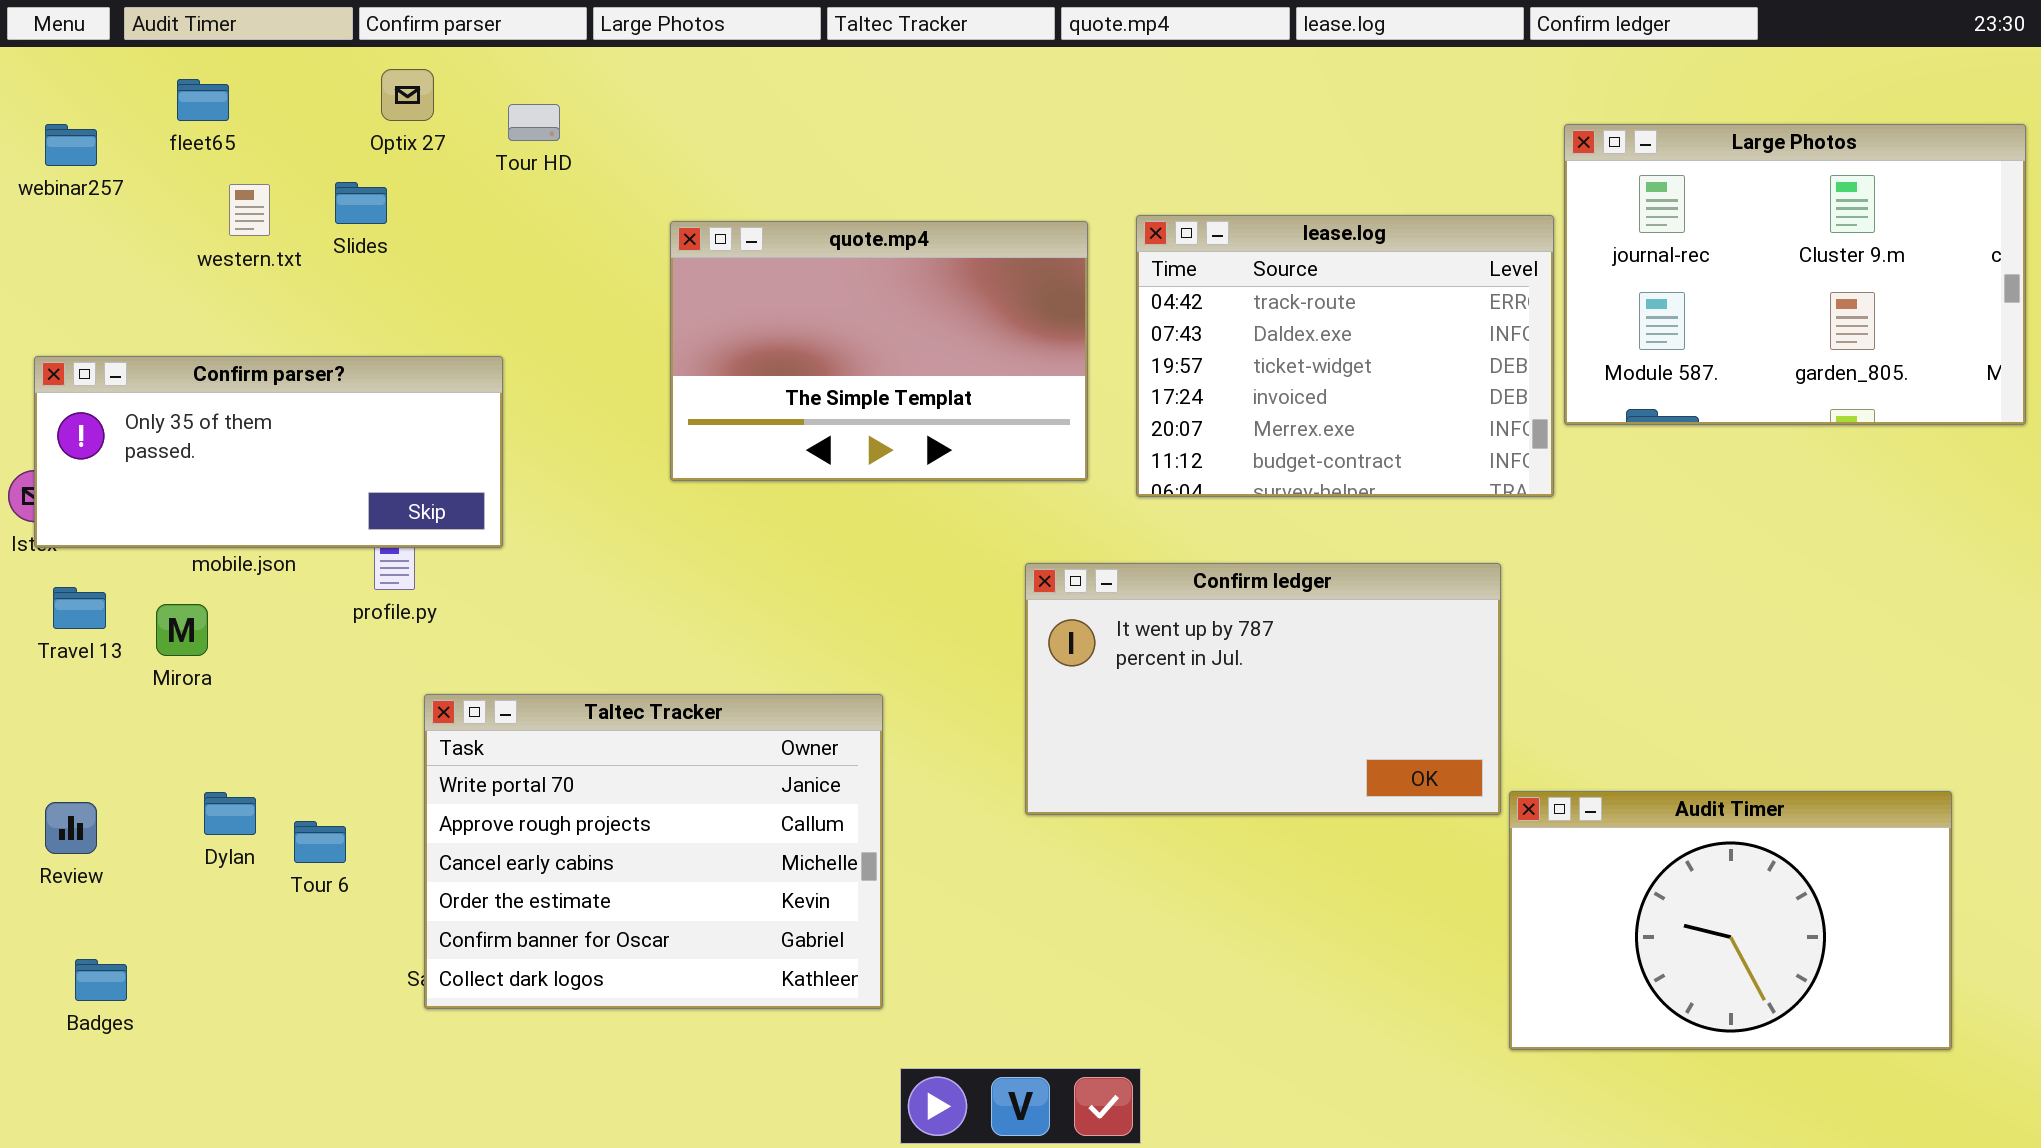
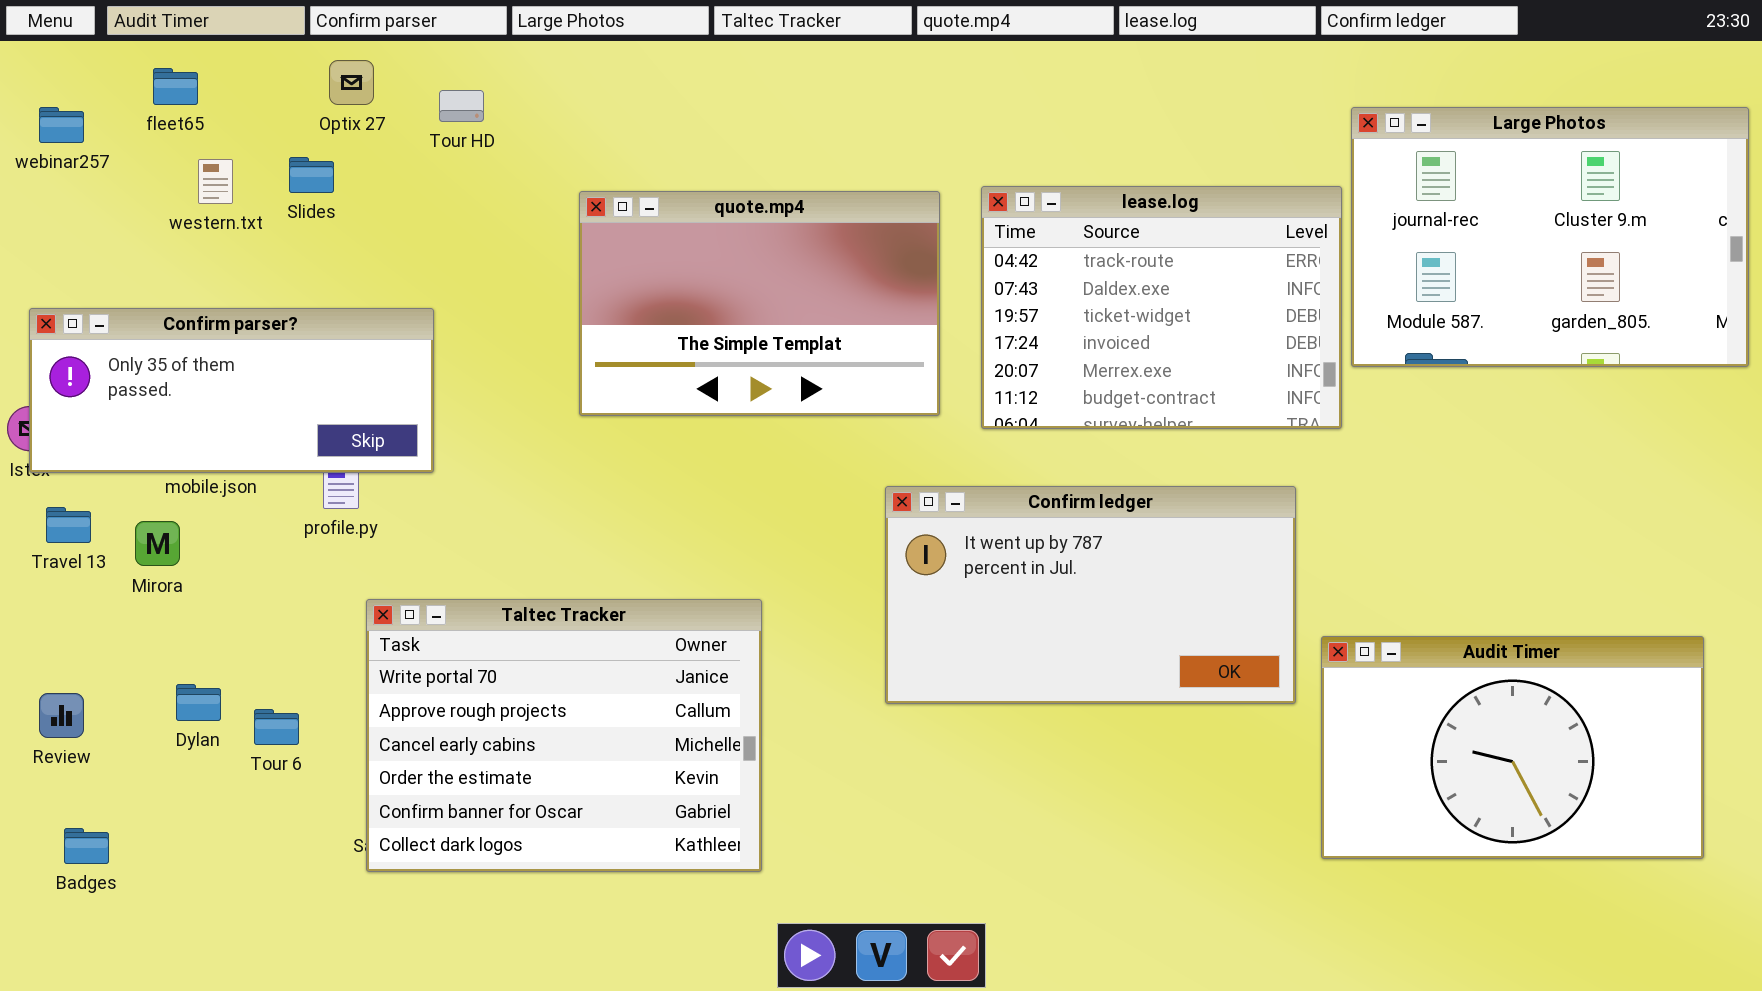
Audit Timer: [1509,791,1952,1050] -> [1321,636,1704,859], moved

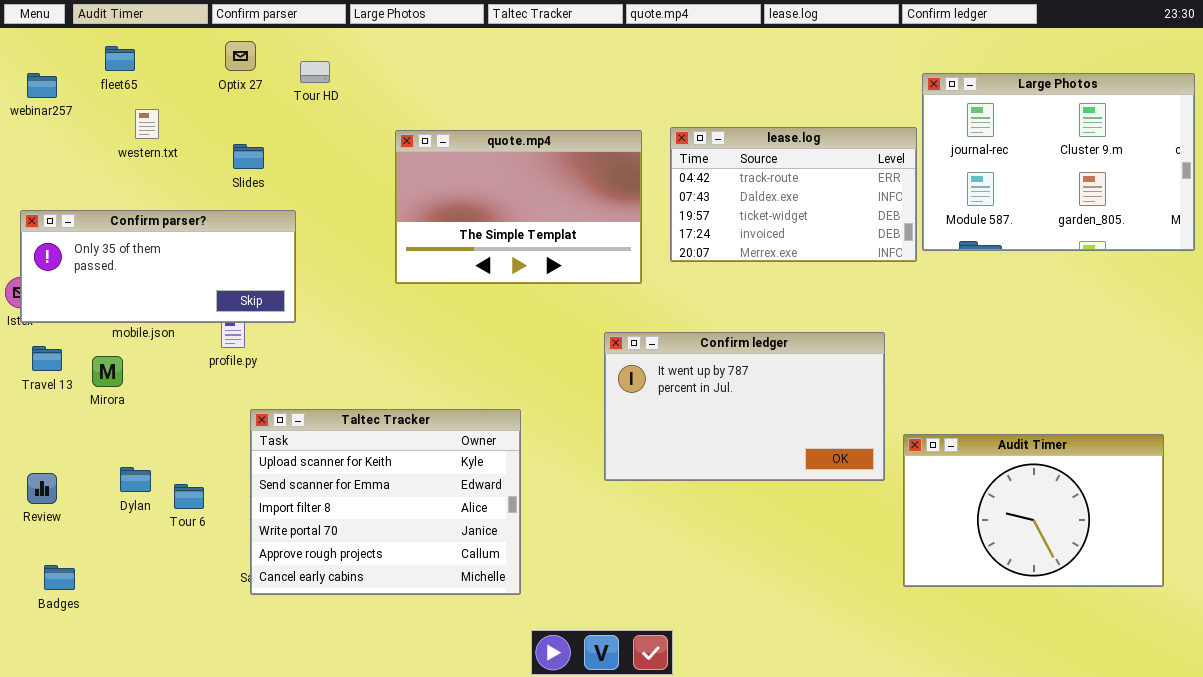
Slides: [289,157,334,193] -> [233,144,264,169], moved
lease.log: [981,186,1342,429] -> [670,127,917,262], resized
Taltec Tracker: [366,599,762,872] -> [250,409,521,595], scrolled up 3 rows

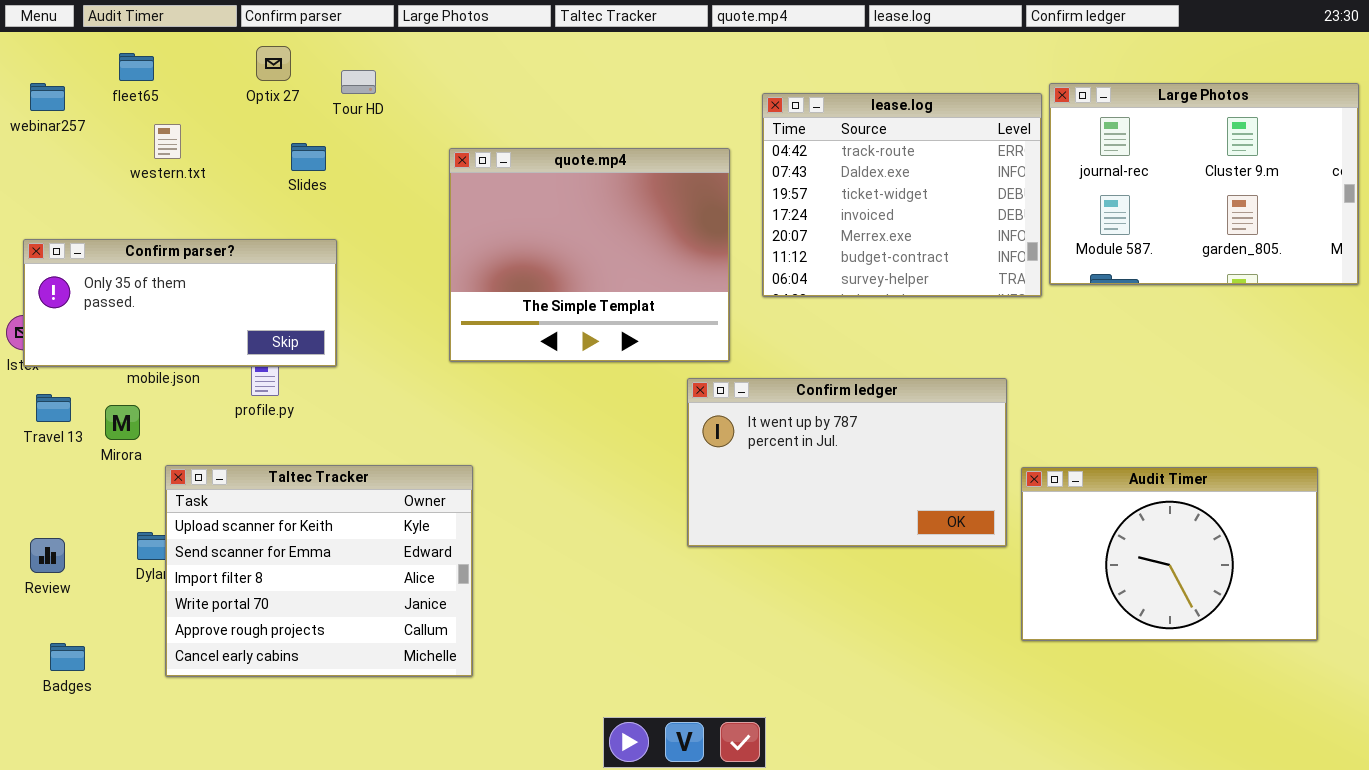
lease.log: [670,127,917,262] -> [762,93,1042,297], resized
quote.mp4: [395,130,642,284] -> [449,148,730,362], resized
Slides: [233,144,264,169] -> [291,143,326,171], moved
Taltec Tracker: [250,409,521,595] -> [165,465,473,677], moved
Audit Timer: [903,434,1164,587] -> [1021,467,1318,641], moved

